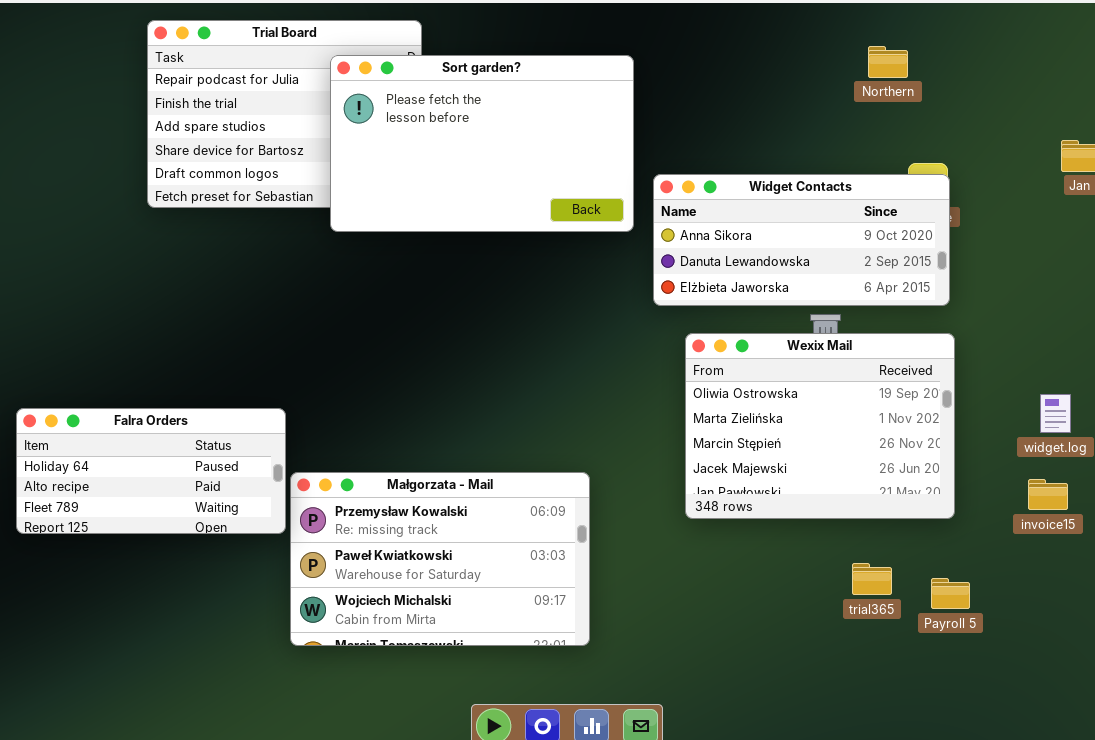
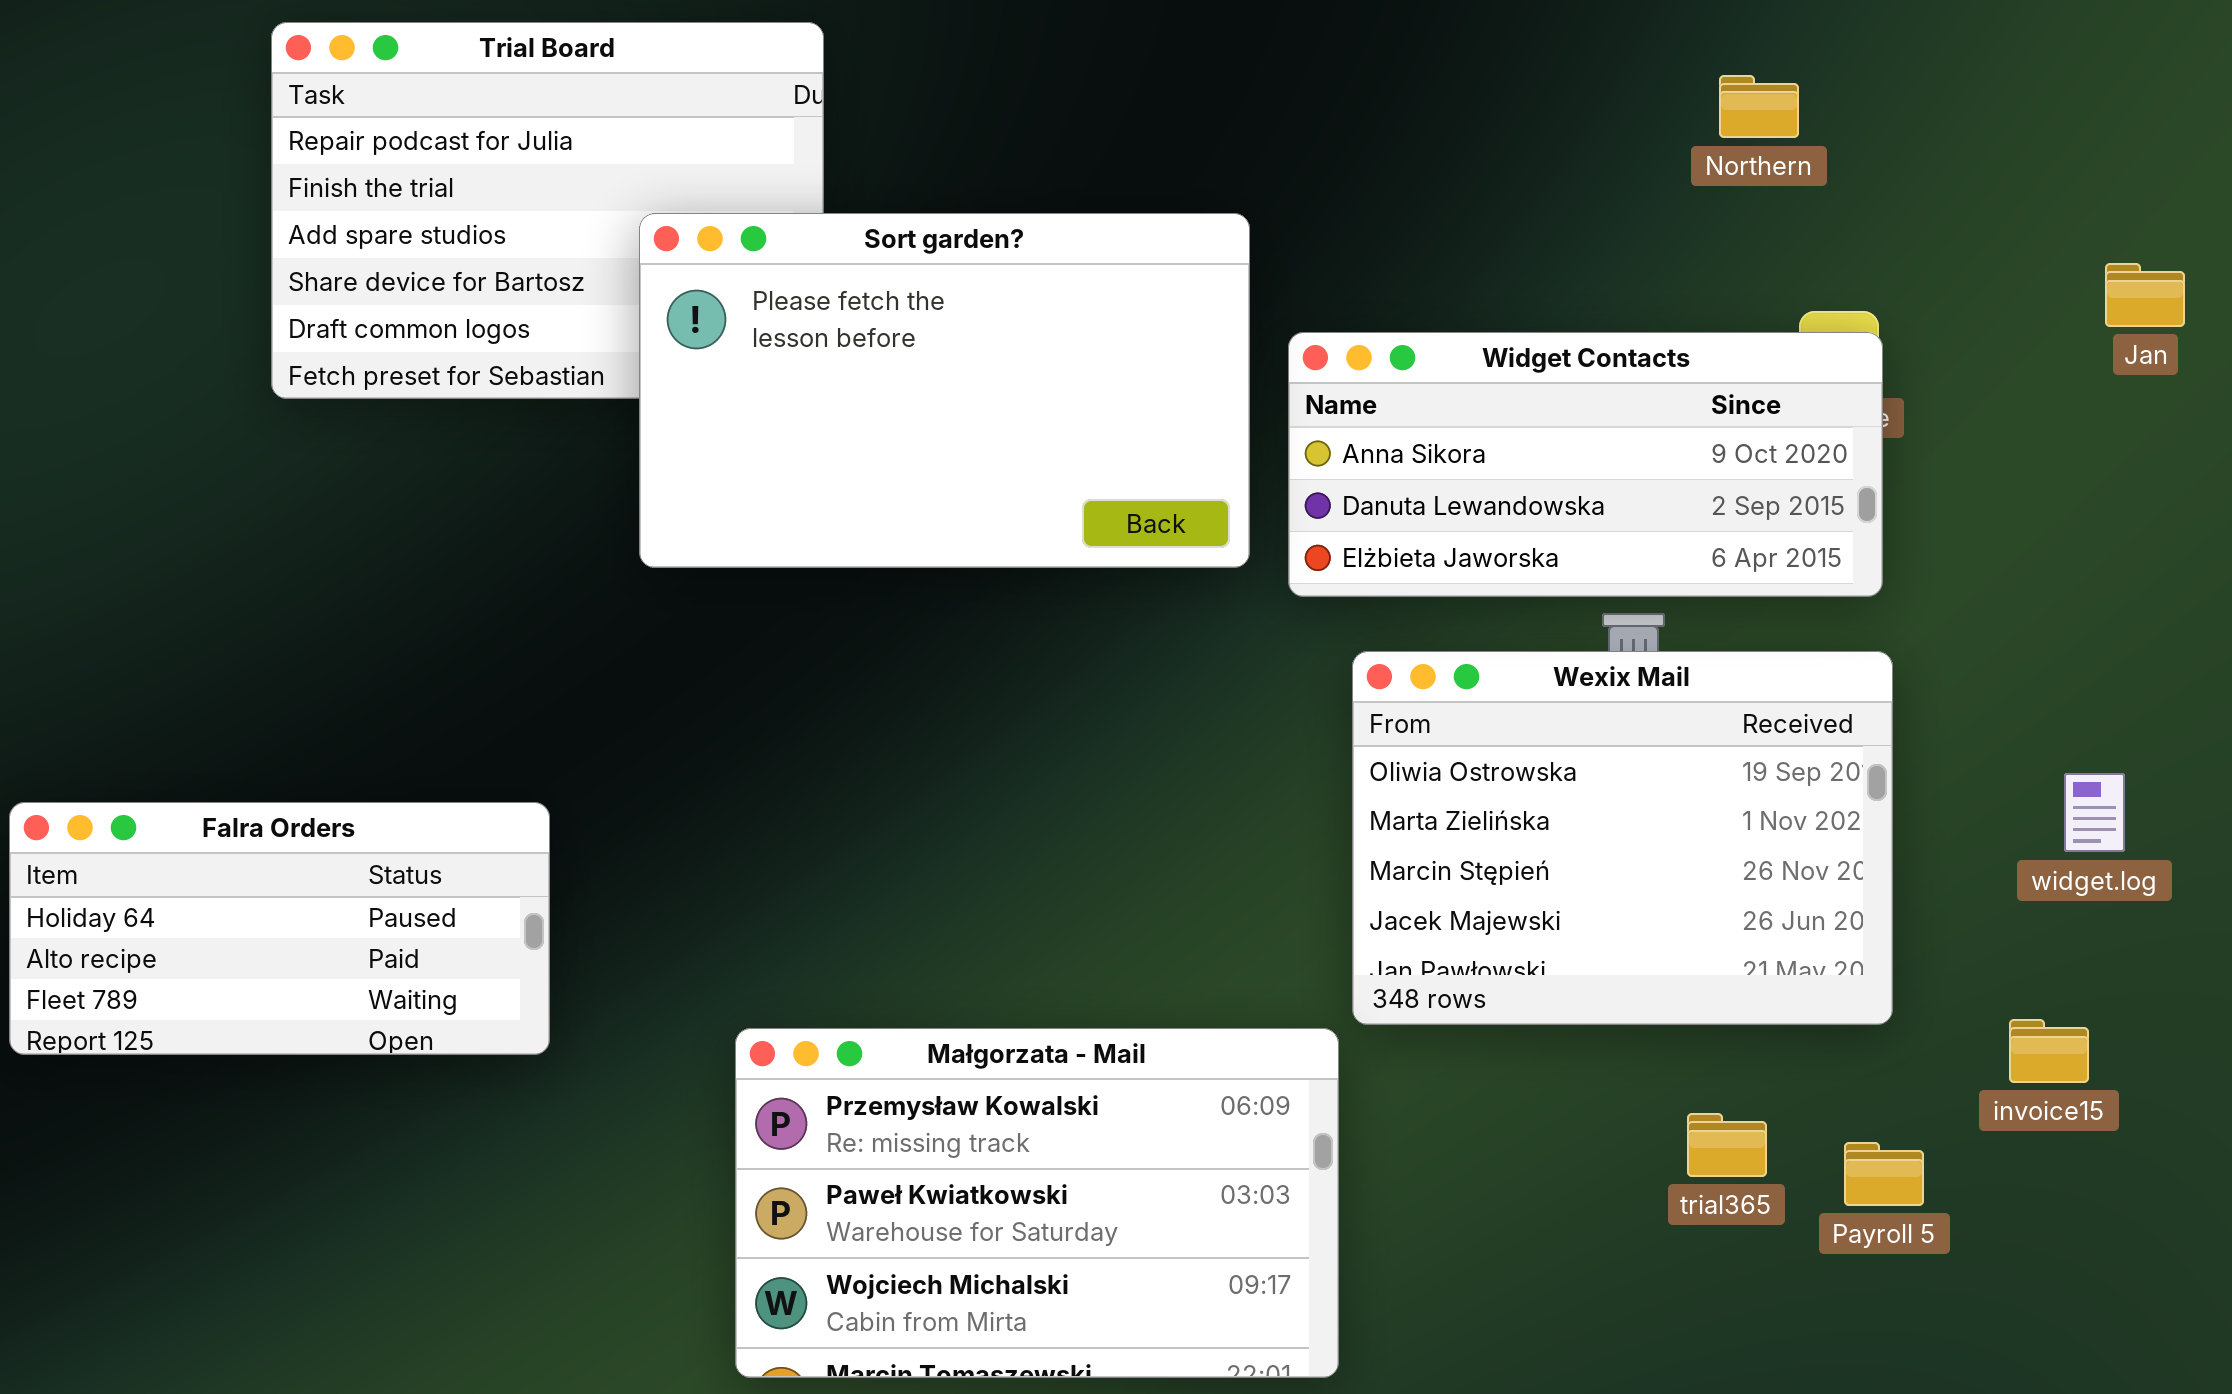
Sort garden?: [330,55,634,232] -> [639,213,1250,568], moved
Małgorzata - Mail: [290,472,590,646] -> [735,1028,1339,1378], moved
invoice15: [1028,479,1068,510] -> [2009,1019,2089,1083], moved

